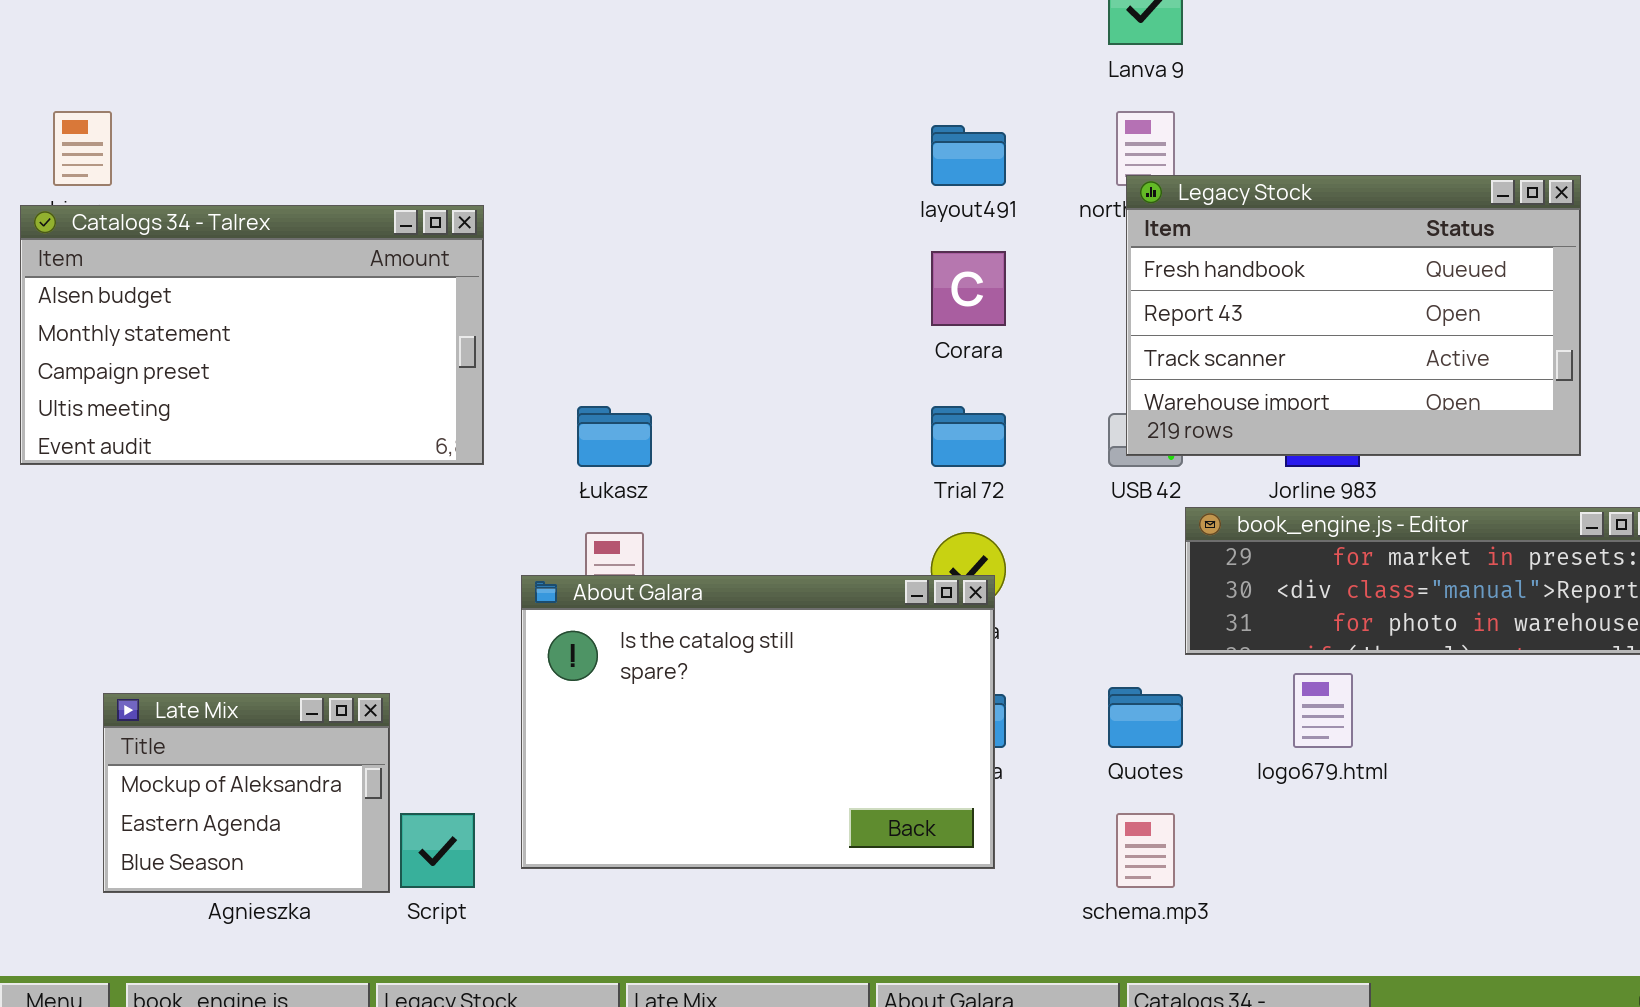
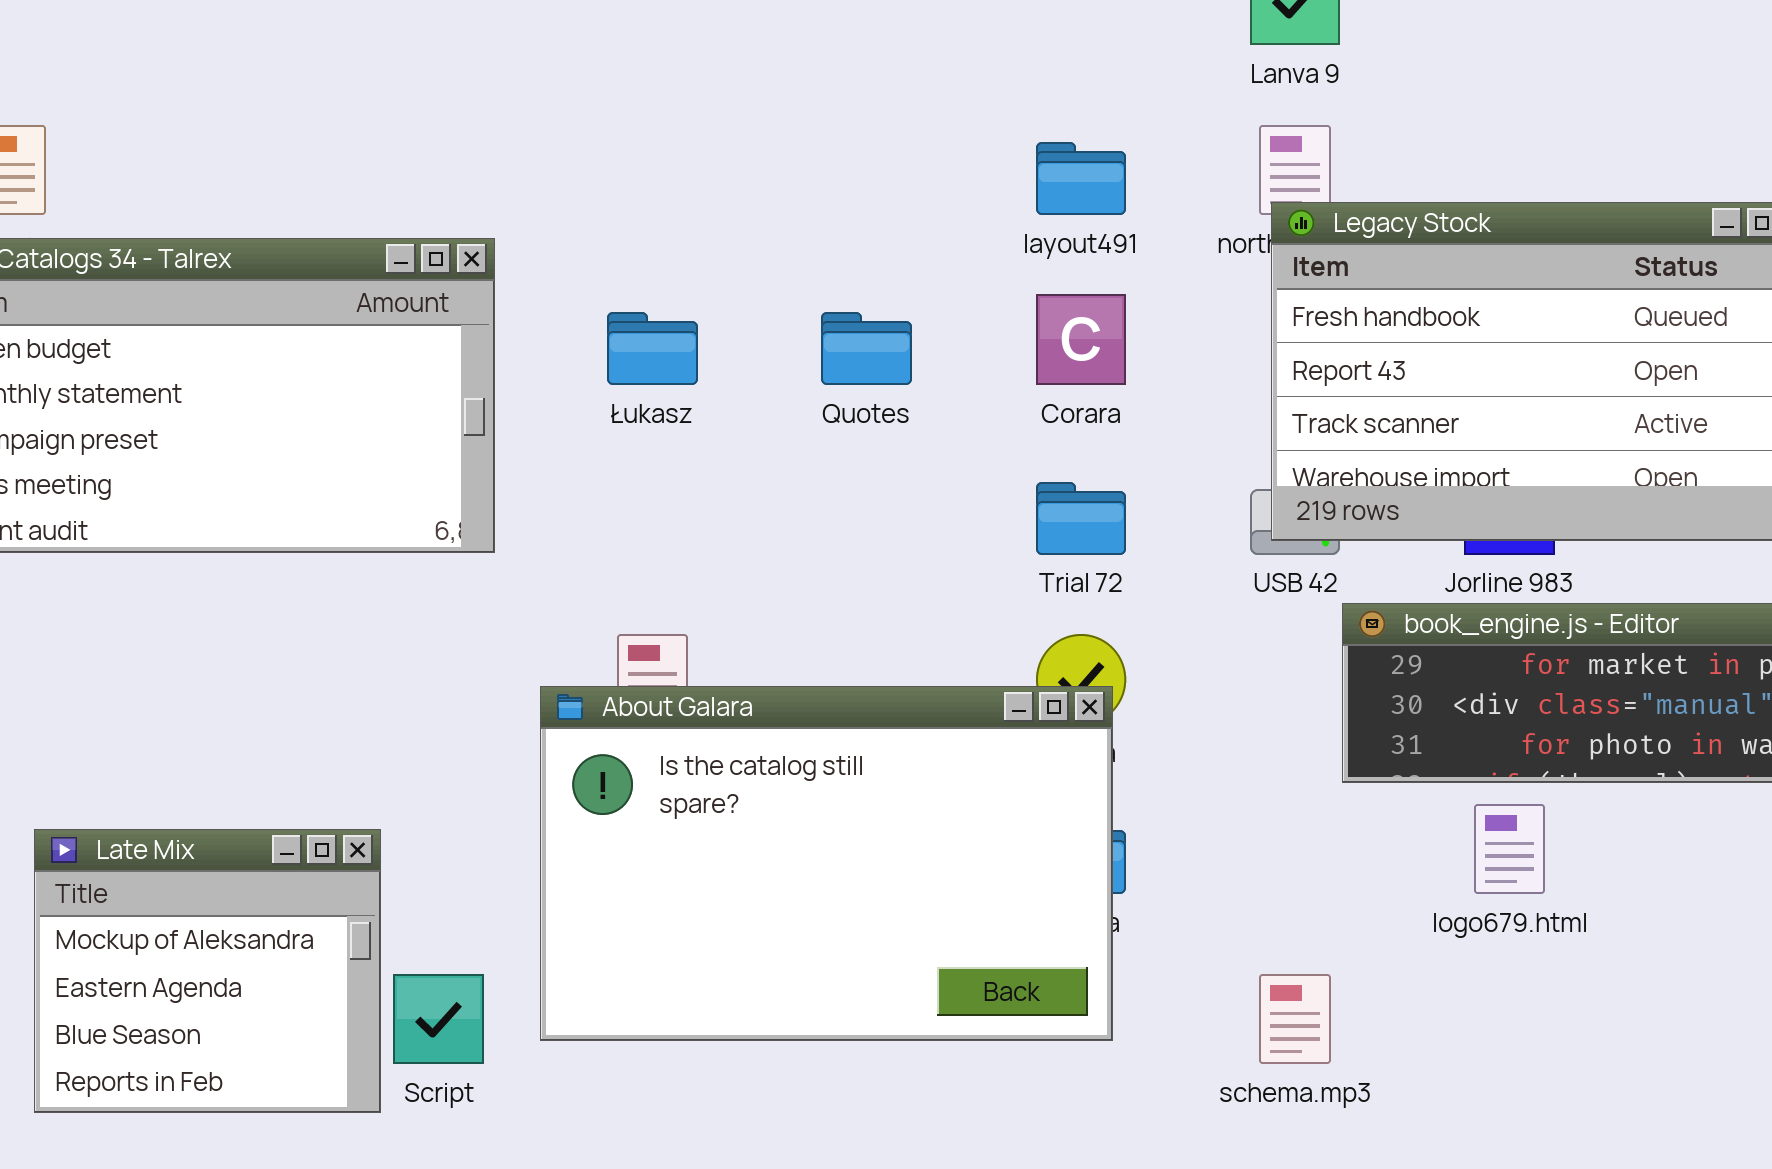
Łukasz: [577,406,652,467] -> [607,312,698,385], moved
Quotes: [1108,687,1183,748] -> [821,312,912,385], moved
Late Mix: [103,693,390,893] -> [34,829,381,1113], resized

